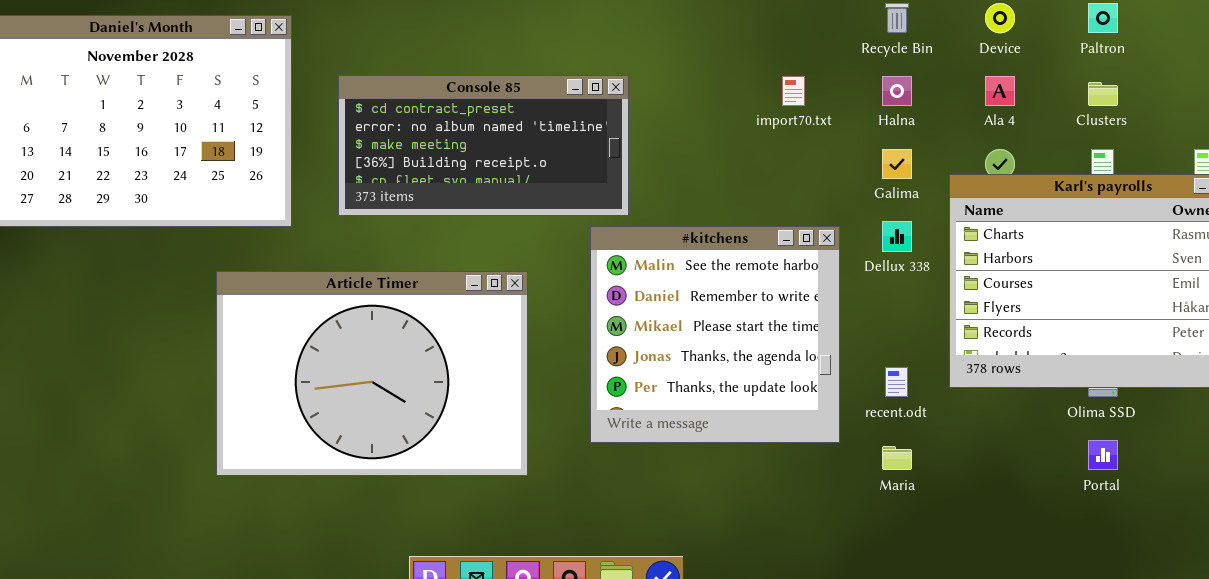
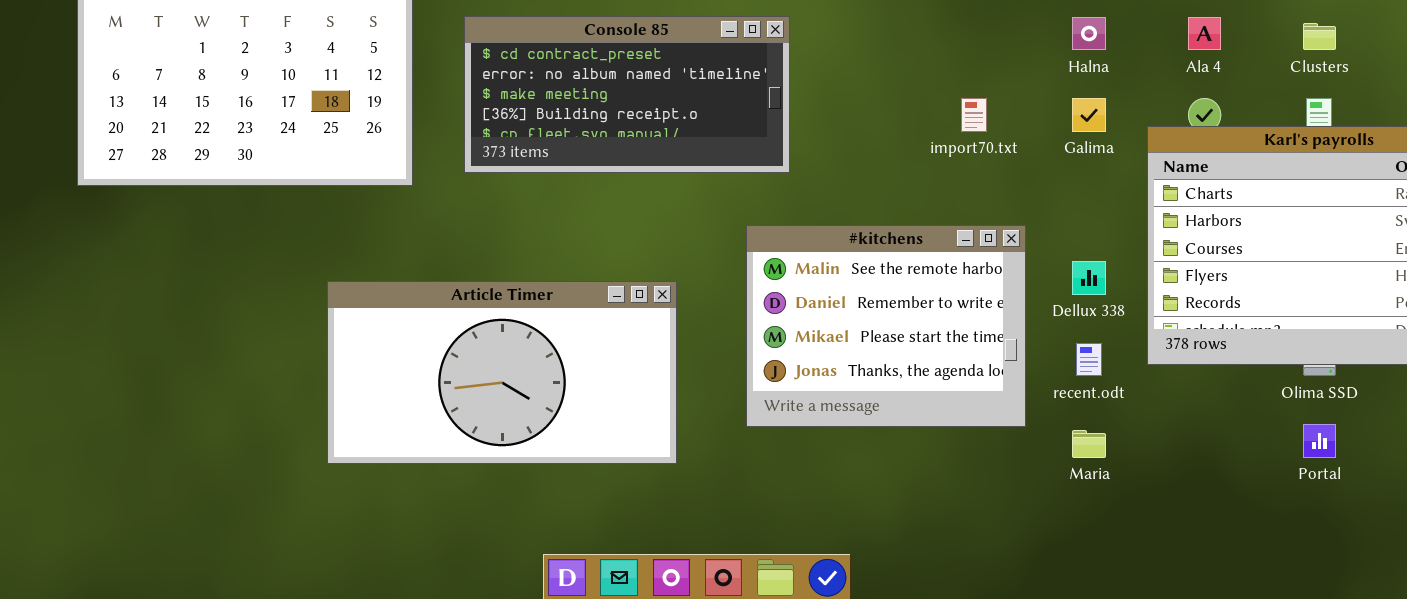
import70.txt: [782,76,805,106] -> [961,98,987,132], moved
Dellux 338: [882,221,912,252] -> [1072,261,1106,295], moved
#kitchens: [590,226,840,443] -> [746,225,1026,427], resized
Article Timer: [216,271,528,476] -> [327,281,677,464], resized

